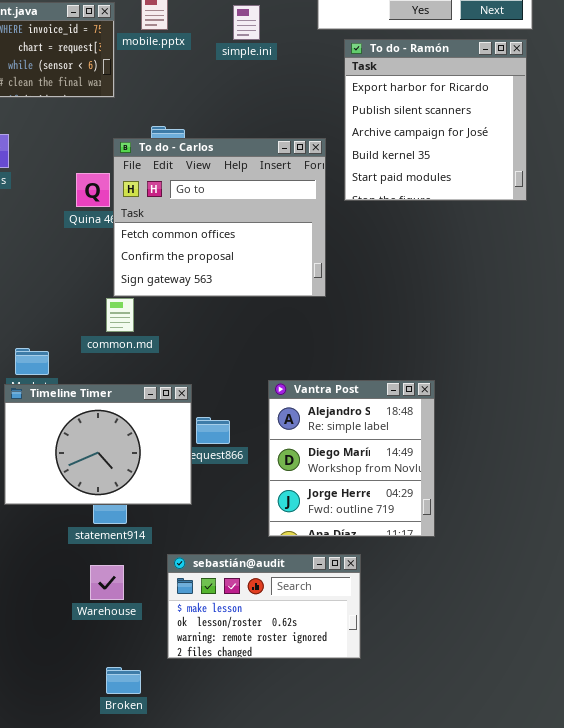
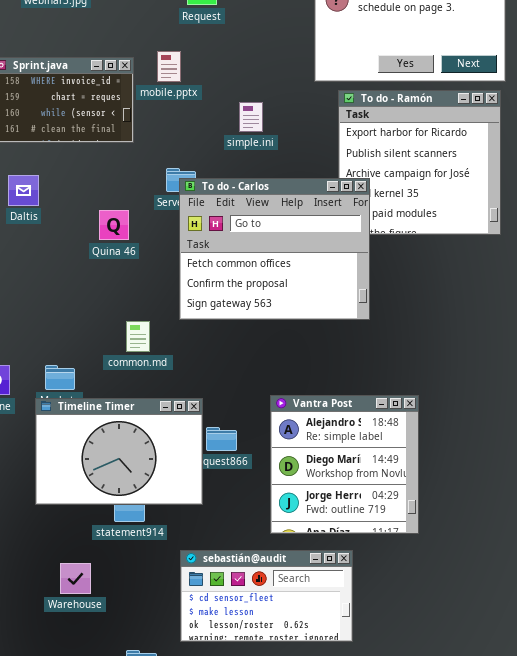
simple.ini: [233,5,260,40] -> [239,102,263,132], moved
To do - Carlos: [113,138,326,297] -> [179,178,370,320], moved
sebastián@audit: [167,554,361,659] -> [180,550,353,642], scrolled up 1 row
Warehouse: [90,565,124,600] -> [60,563,91,594], moved

